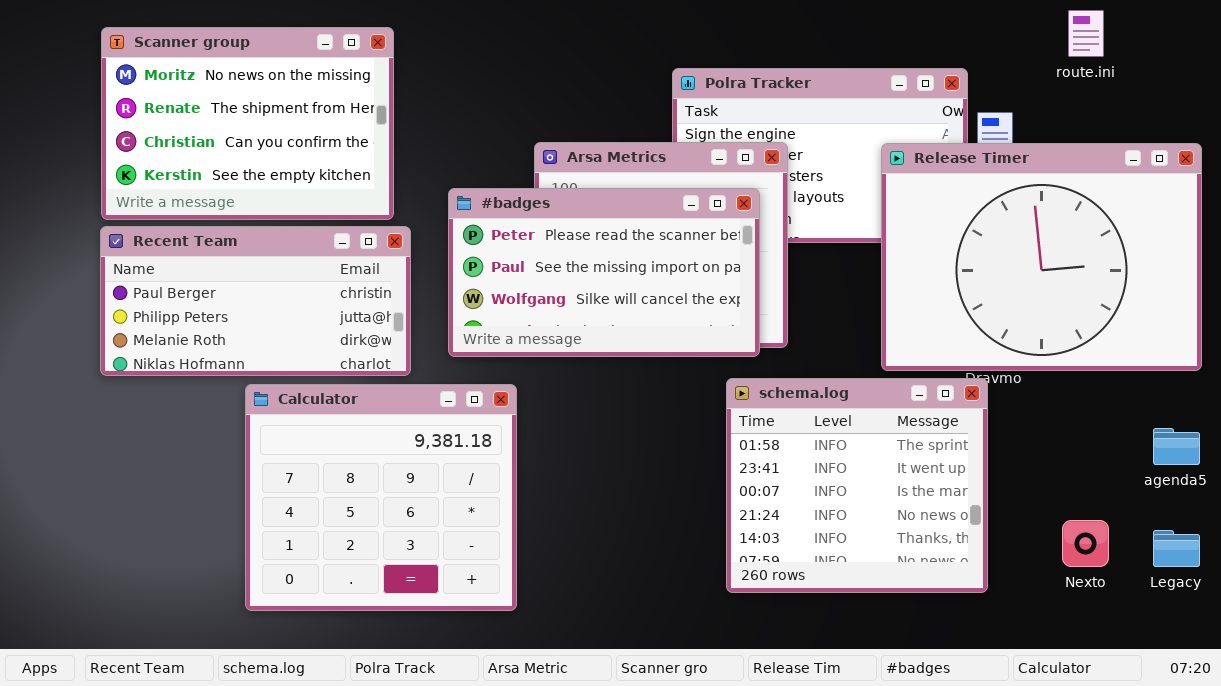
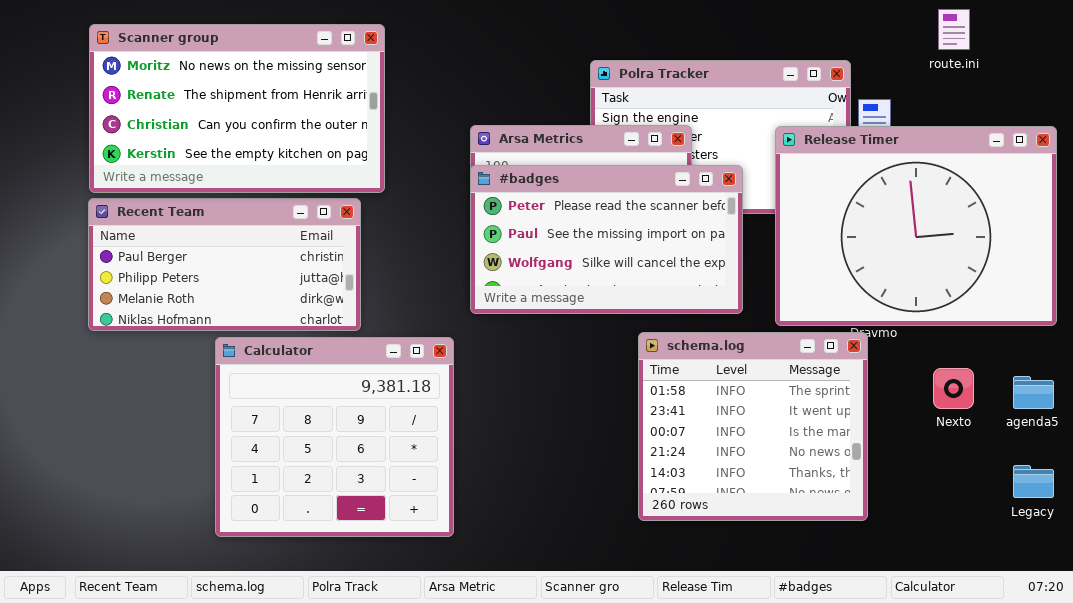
Scanner group: [101,27,394,220] -> [89,24,385,193], resized
#badges: [448,188,760,357] -> [470,165,743,314], moved
Nexto: [1062,520,1109,567] -> [933,368,974,409], moved

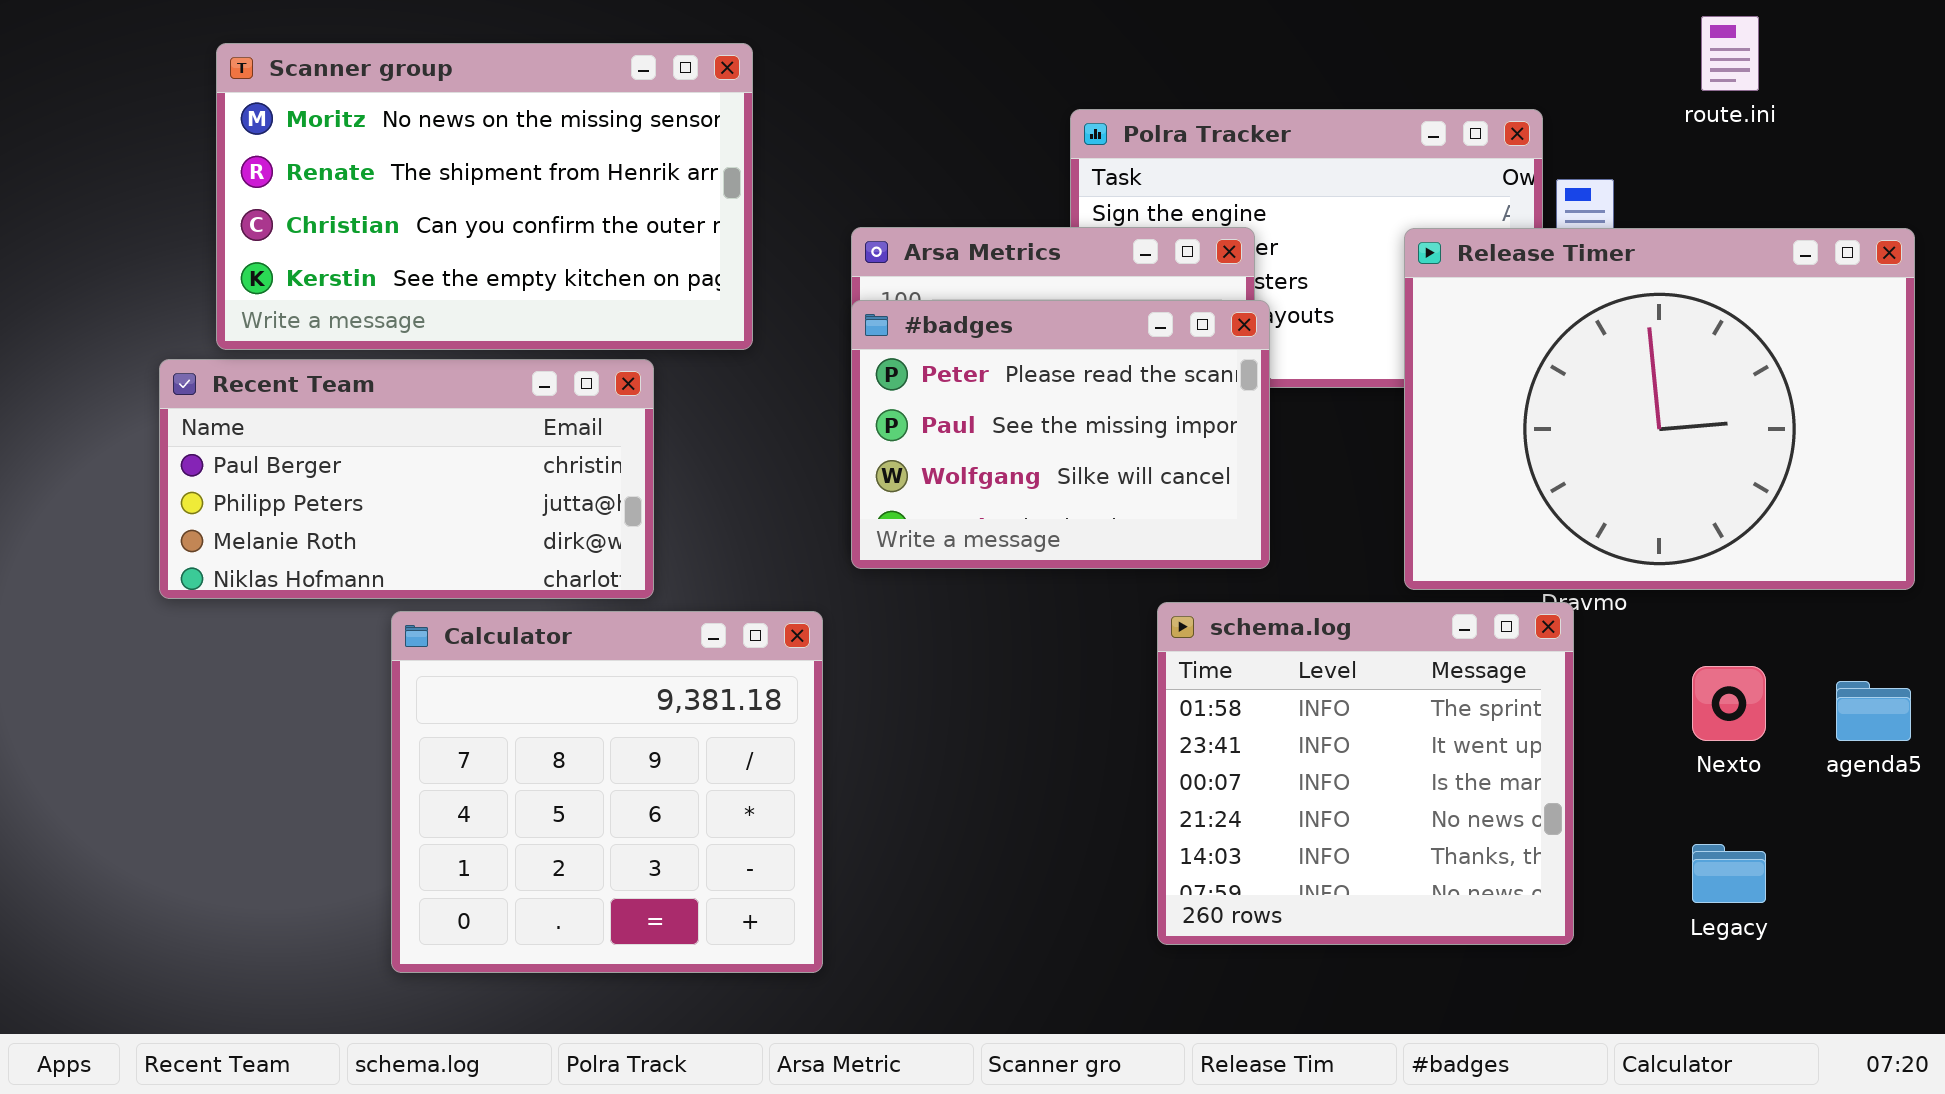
Scanner group: [89,24,385,193] -> [216,43,753,350], moved
#badges: [470,165,743,314] -> [851,300,1270,569], resized
Legacy: [1013,465,1054,498] -> [1692,844,1766,903], moved

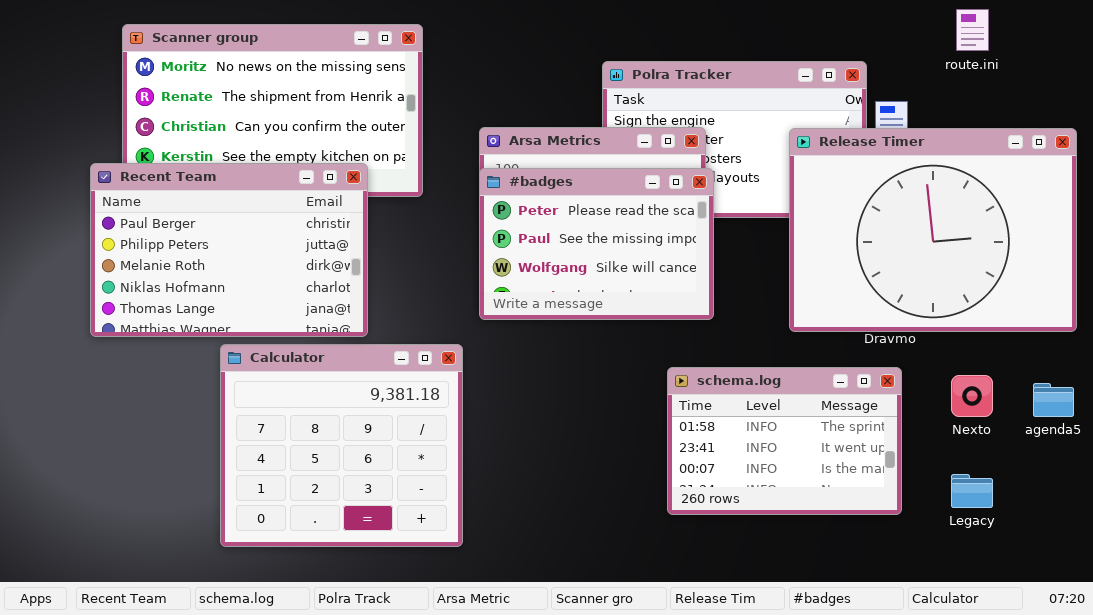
Recent Team: [159,359,654,599] -> [90,163,368,337], resized
schema.log: [1157,602,1574,945] -> [667,367,902,515], moved, resized

